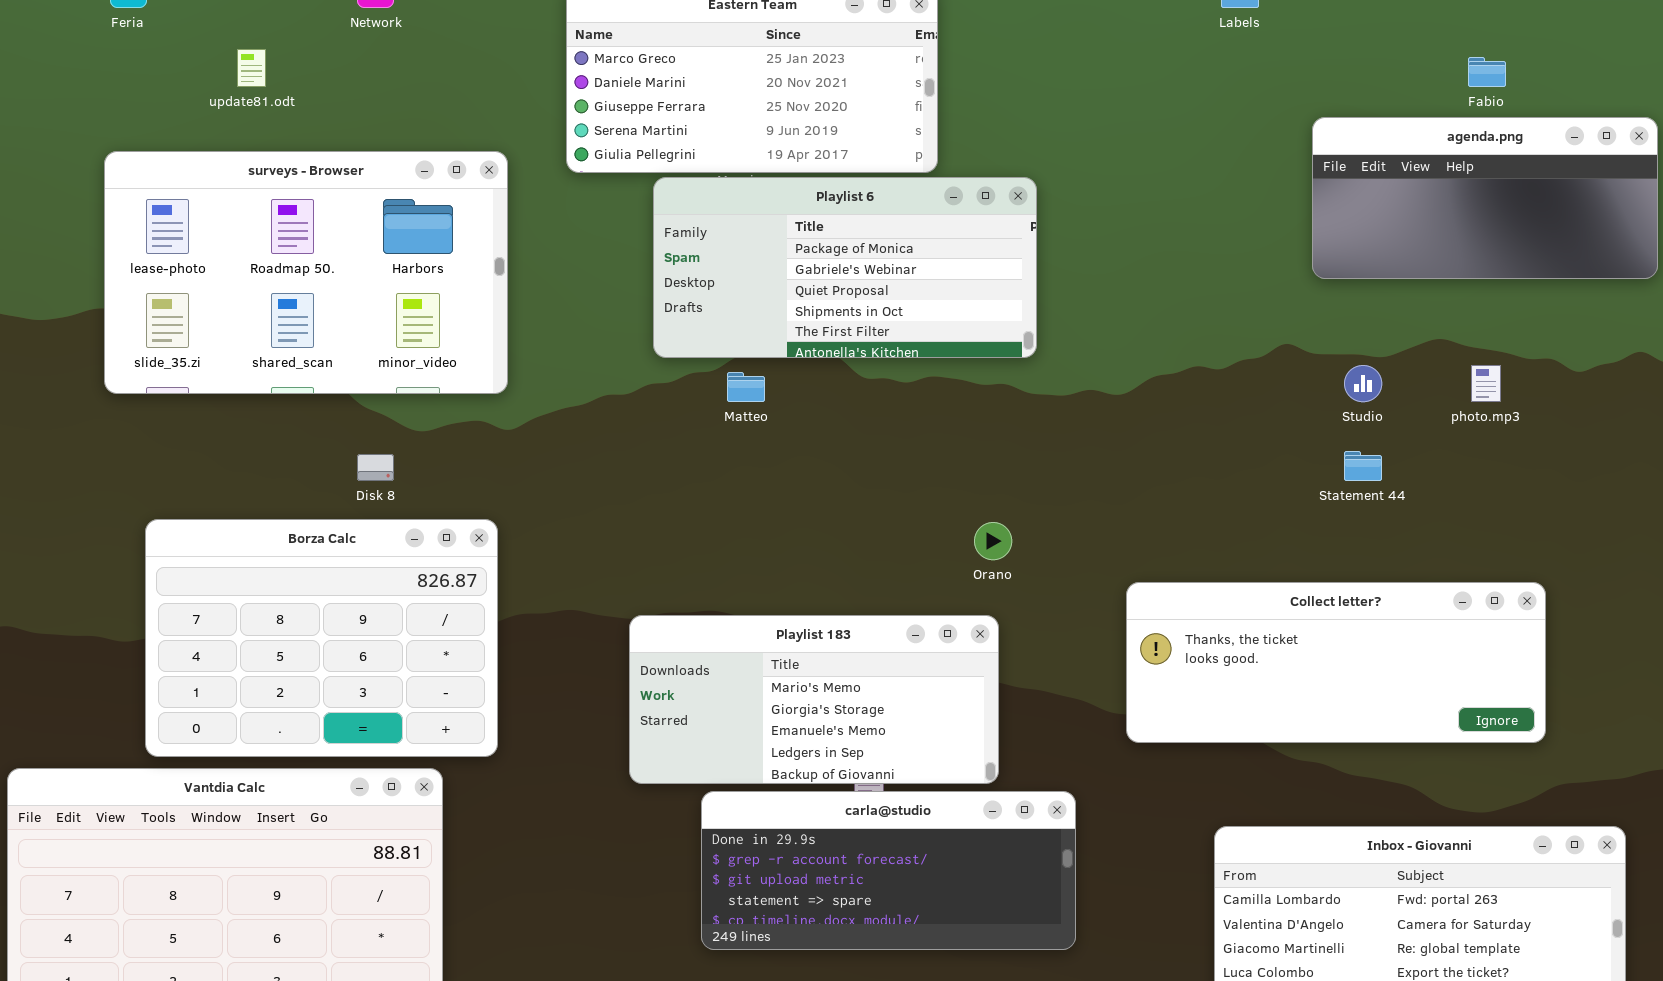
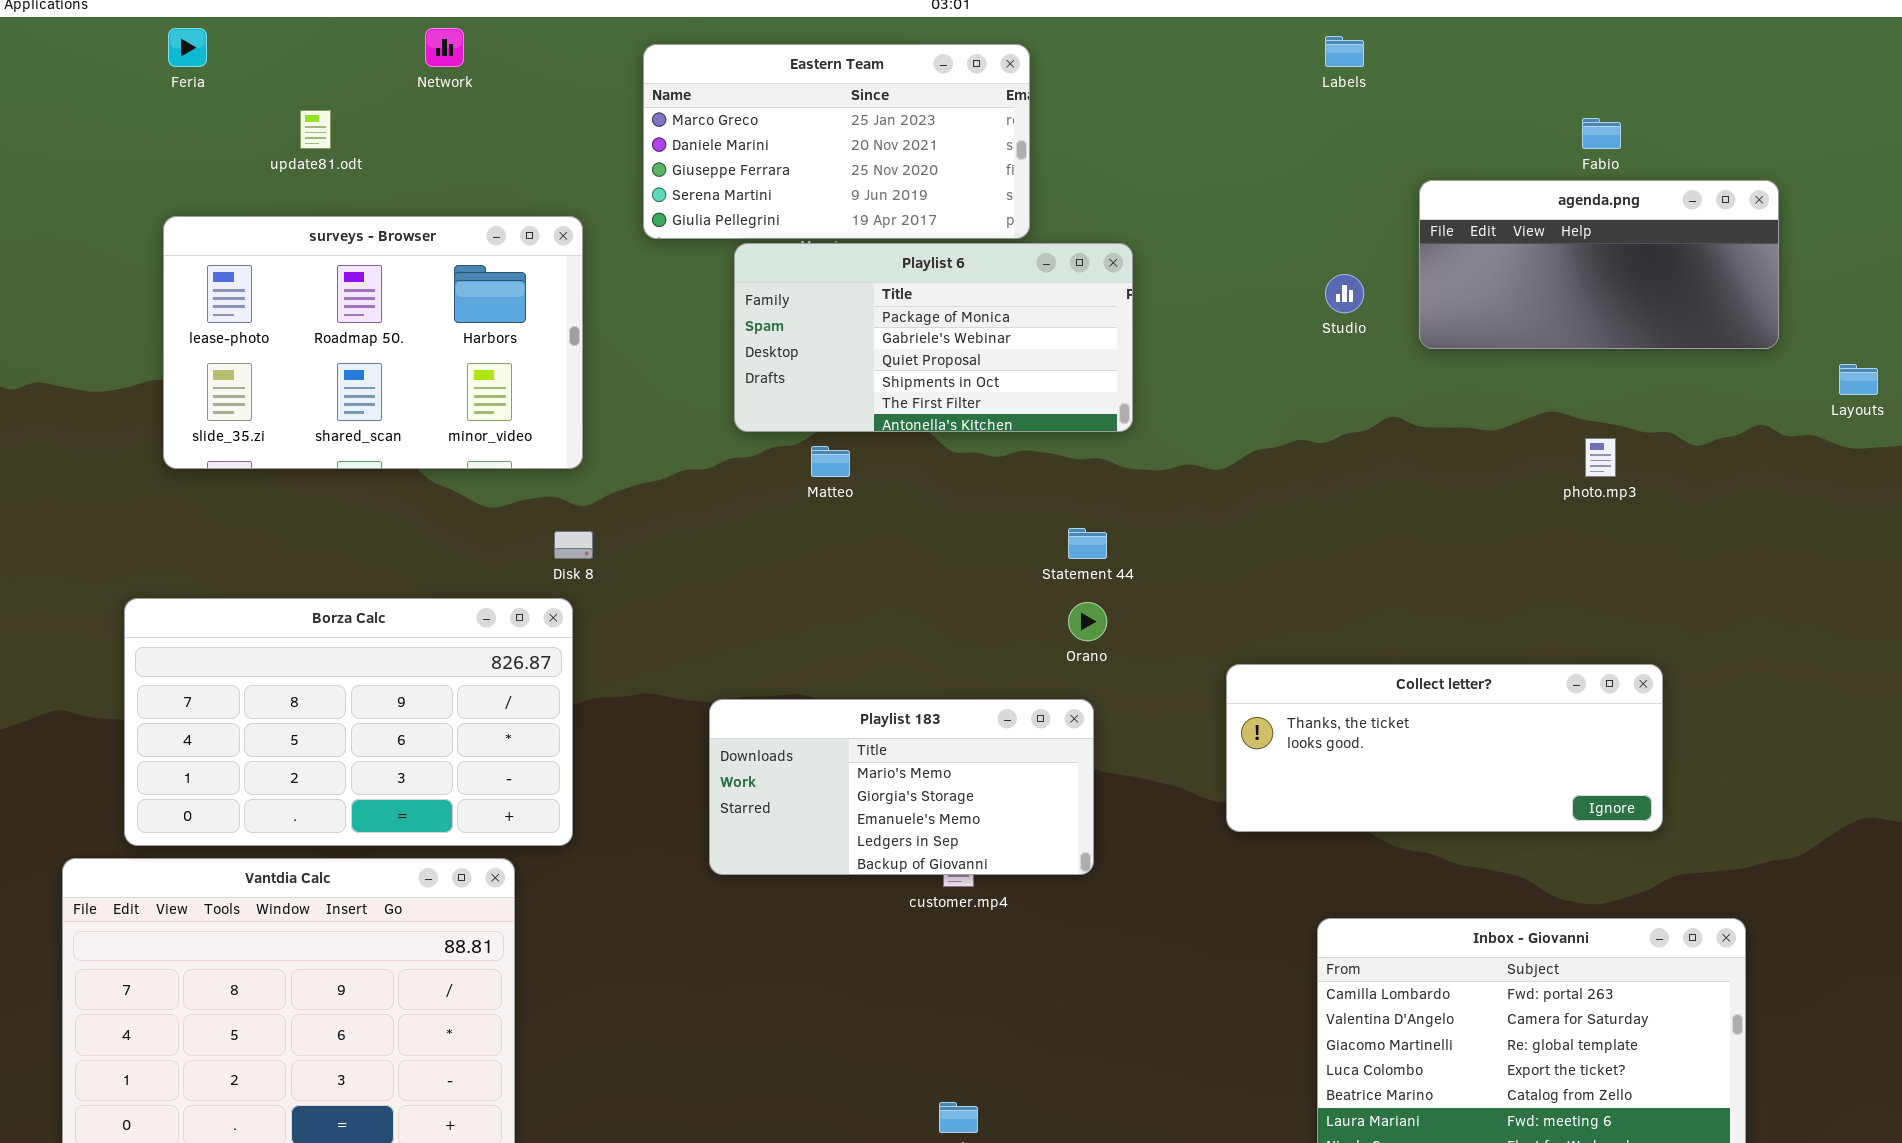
Studio: [1344,365,1382,402] -> [1325,274,1364,313], moved
Statement 44: [1344,451,1382,481] -> [1068,528,1107,559], moved
Disk 8: [357,454,394,481] -> [554,531,593,559], moved
Borza Calc: [145,519,498,757] -> [124,598,573,846], resized
carla@studio: [701,791,1076,950] -> none, closed

